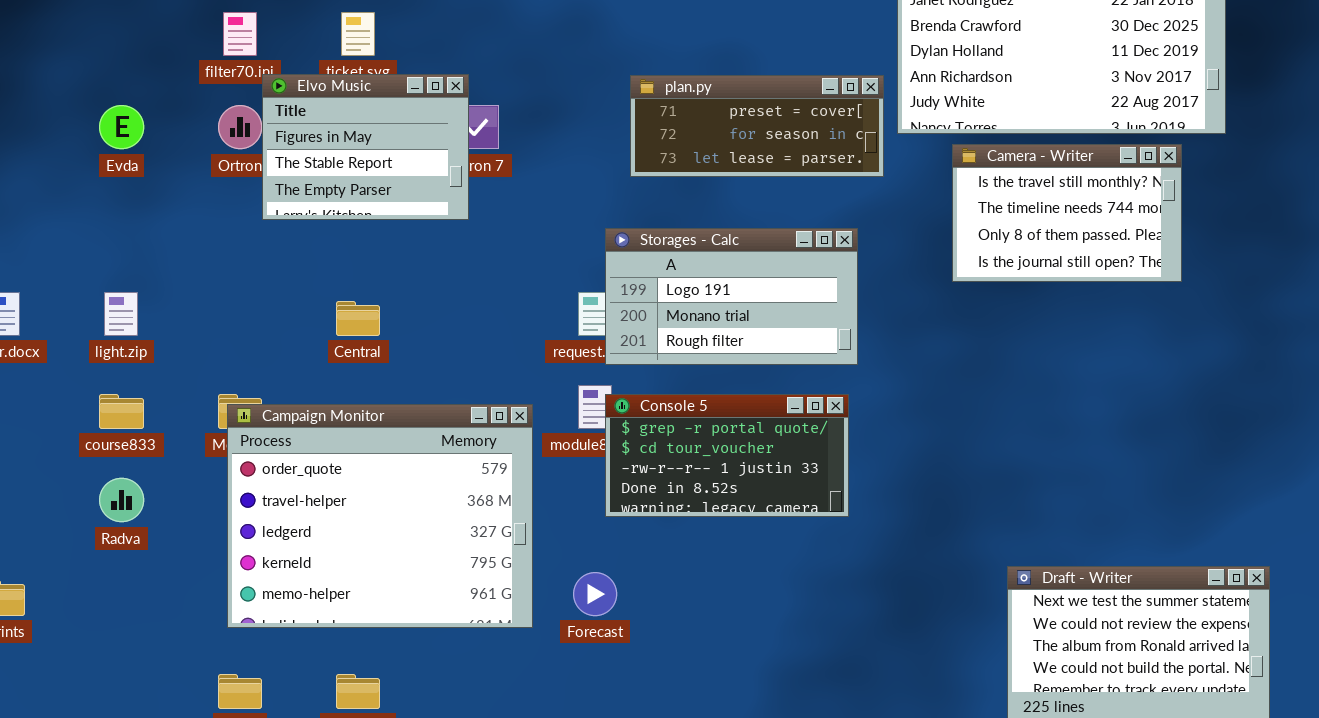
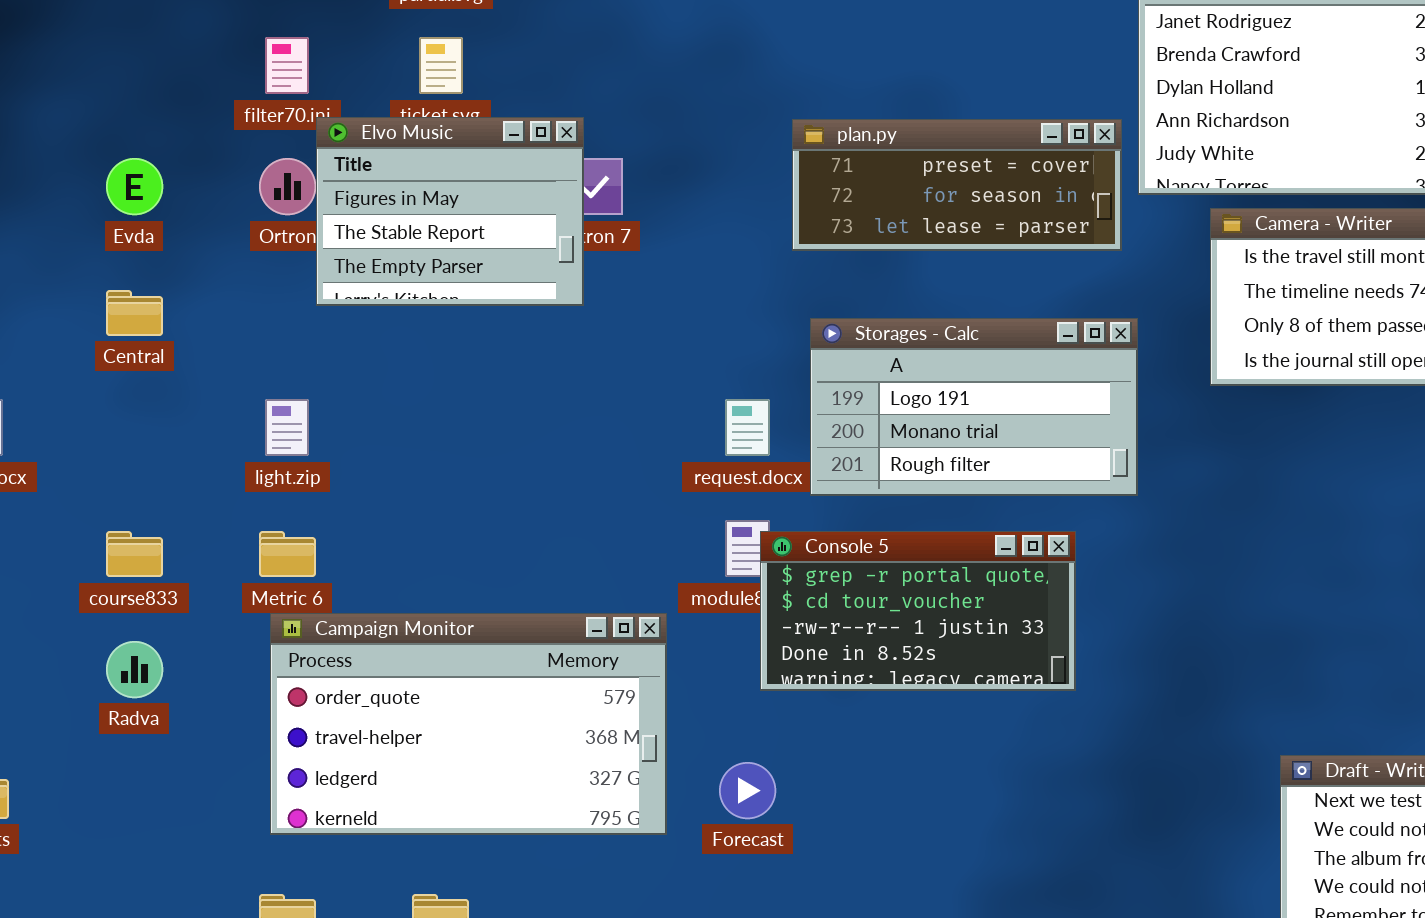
Storages - Calc: [605,228,858,365] -> [810,318,1138,496], moved
light.zip: [104,292,138,336] -> [265,399,309,456], moved
Central: [336,301,380,336] -> [106,290,163,336], moved
Campaign Monitor: [227,404,533,628] -> [270,613,667,835], resized

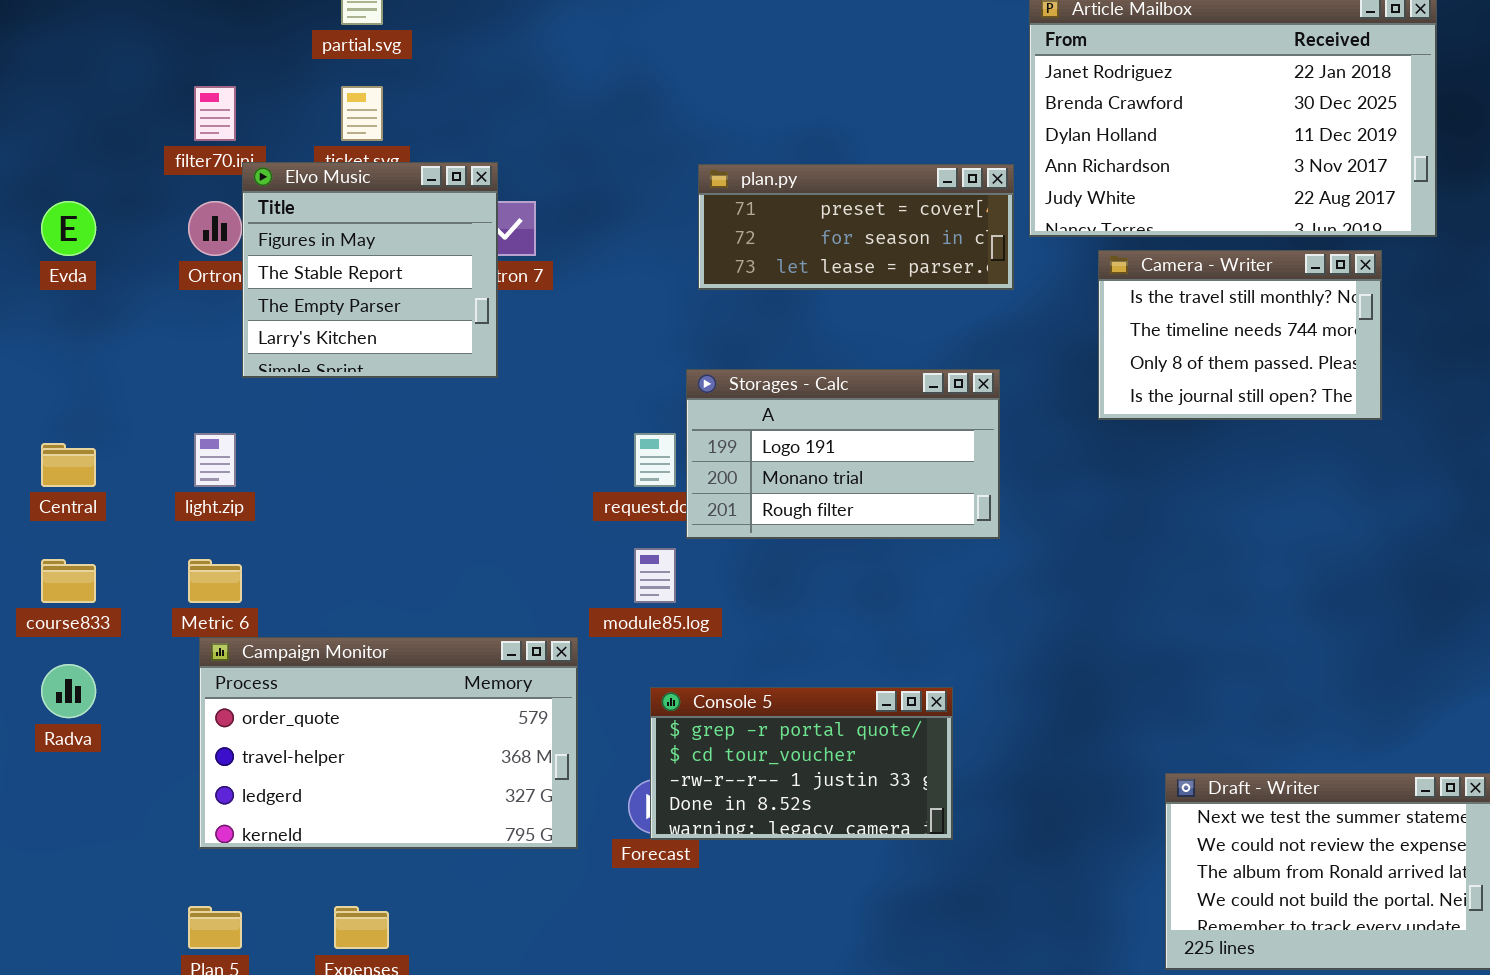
Elvo Music: [316,117,584,306] -> [242,162,498,378], resized
Central: [106,290,163,336] -> [41,443,96,487], moved
Storages - Calc: [810,318,1138,496] -> [686,369,1000,539], moved
Console 5: [760,531,1076,691] -> [650,687,953,840], moved

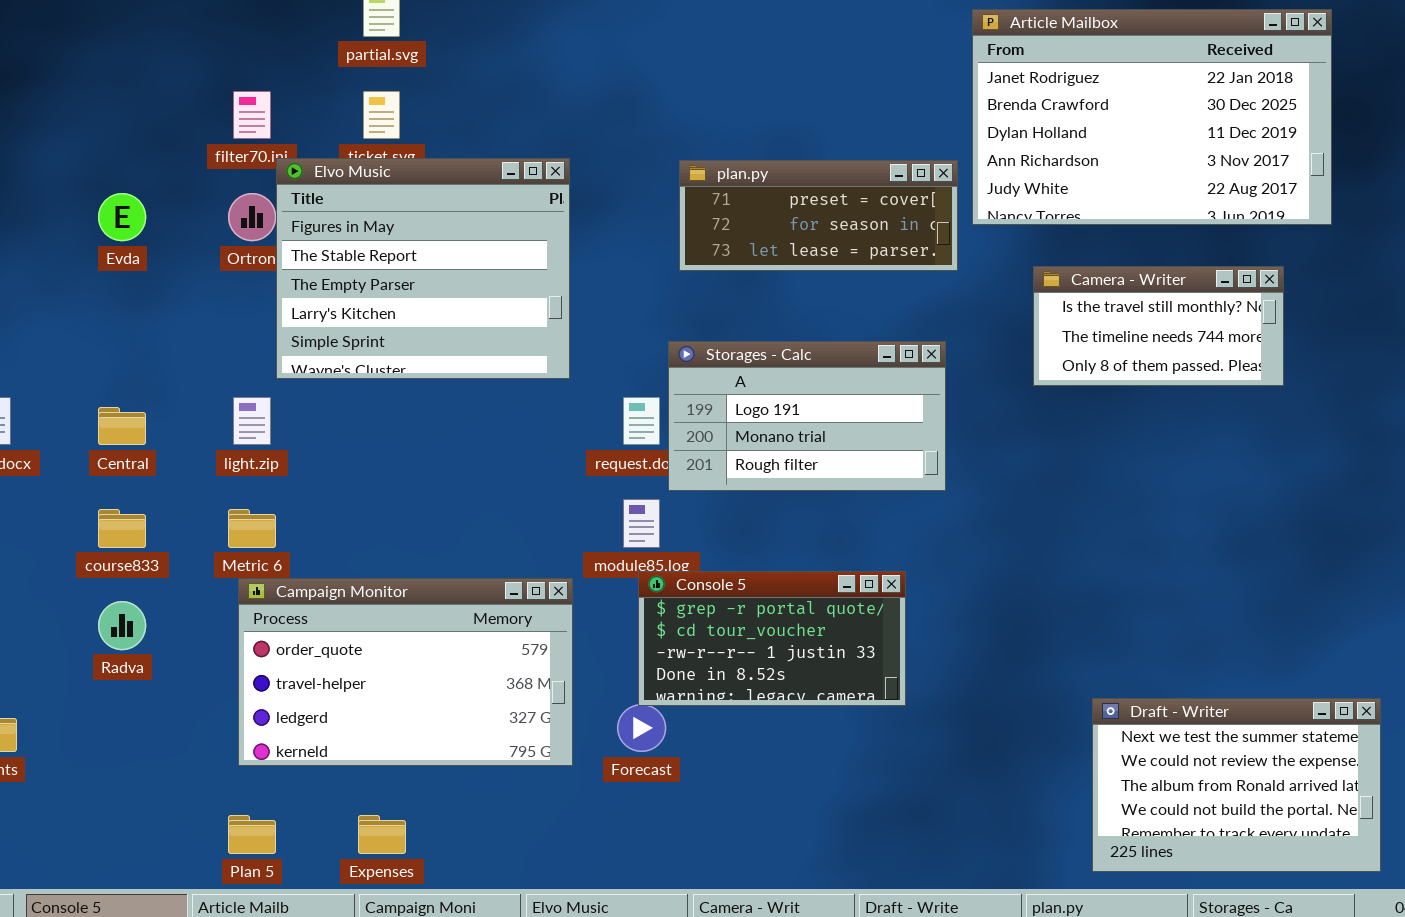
Elvo Music: [242,162,498,378] -> [276,158,570,379], resized
Camera - Writer: [1098,250,1382,420] -> [1033,266,1284,386], resized
Console 5: [650,687,953,840] -> [638,571,906,706], moved

